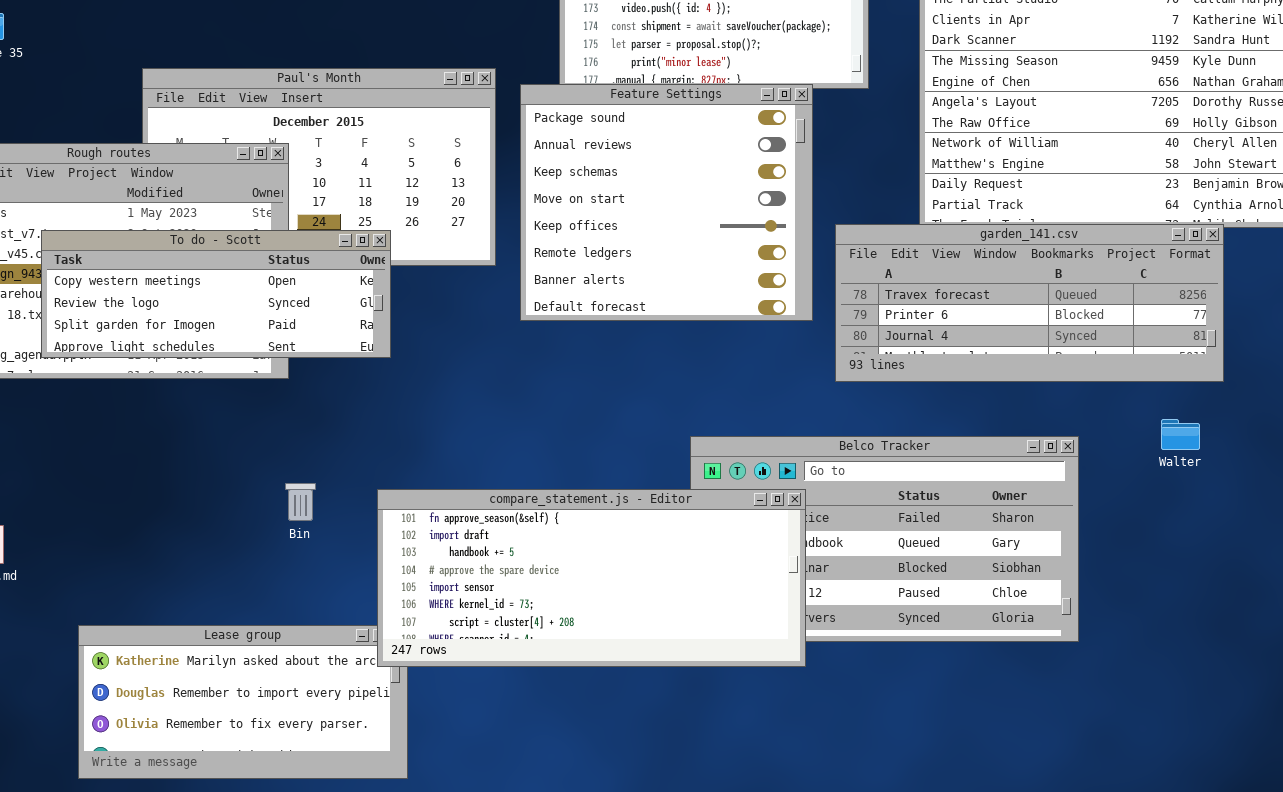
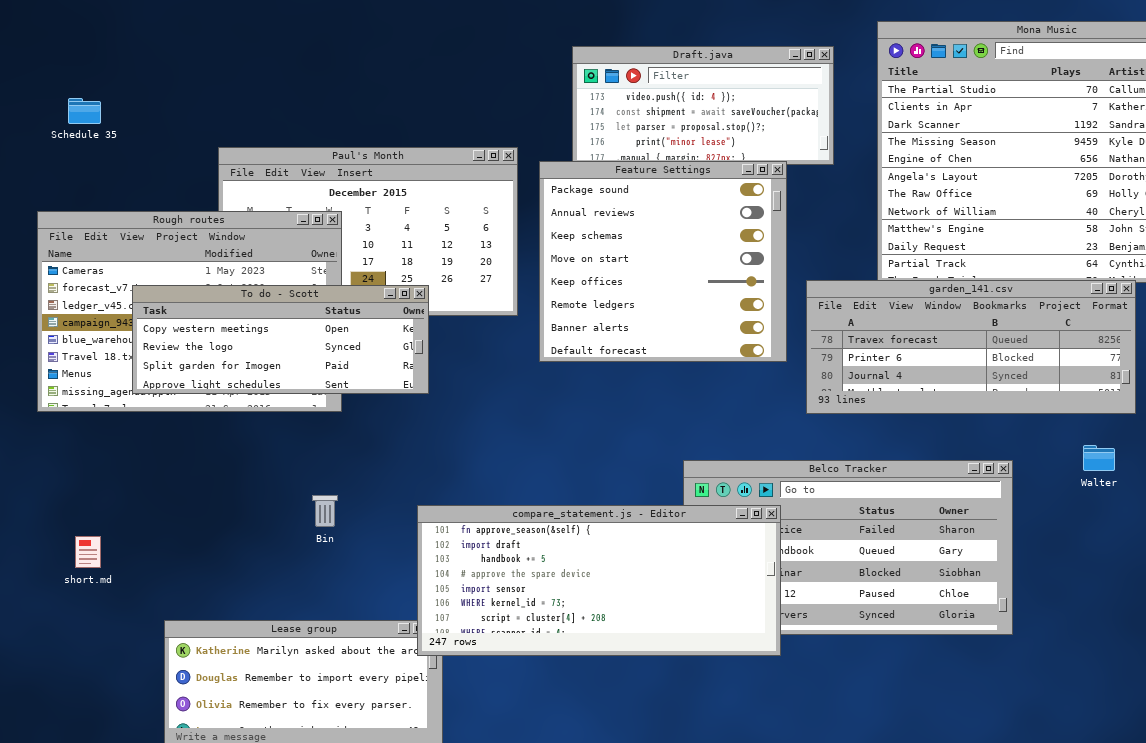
Bin: [285,483,316,521] -> [312,495,338,527], moved

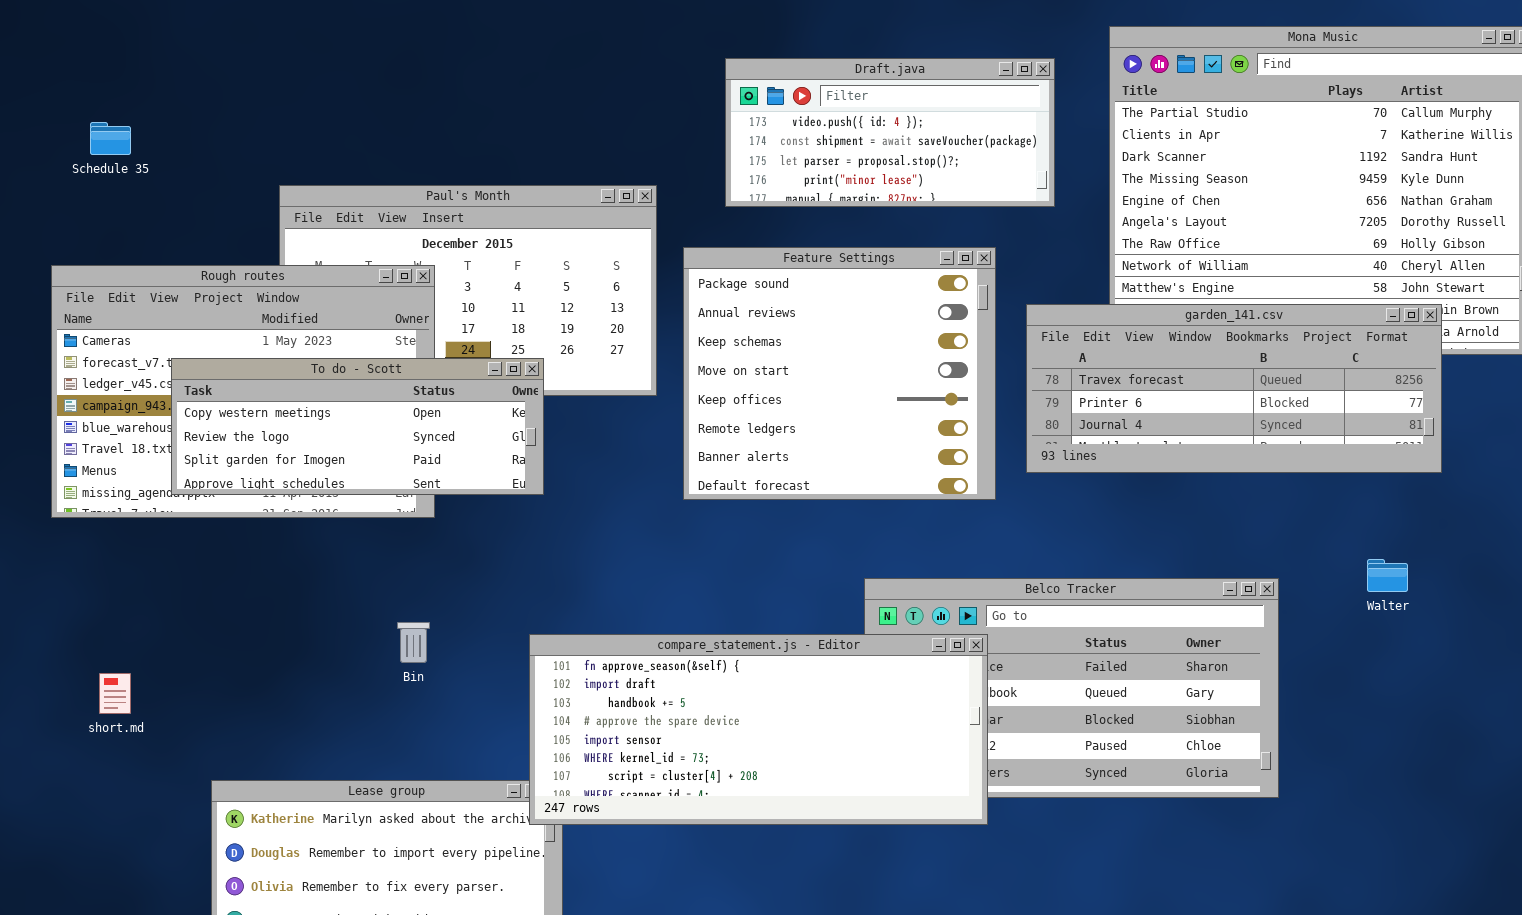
Feature Settings: [539,161,787,362] -> [683,247,996,500], moved
garden_141.csv: [806,280,1136,414] -> [1026,304,1442,473], moved

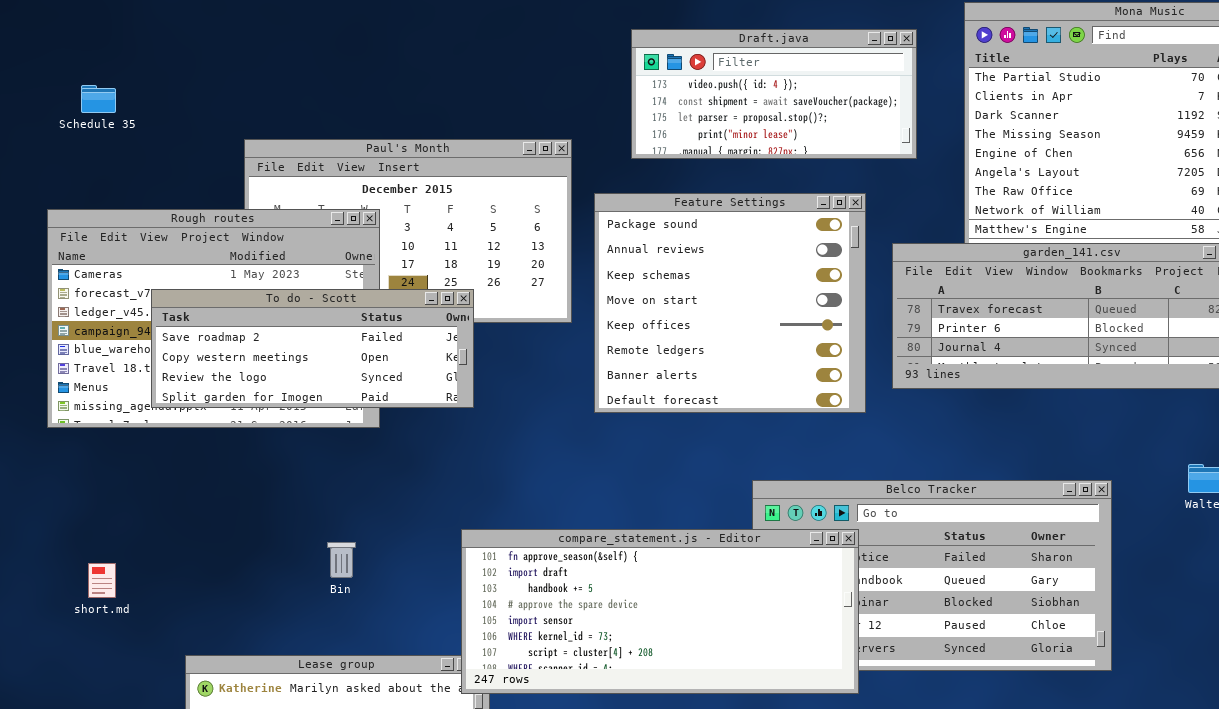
To do - Scott: [171,358,544,495] -> [151,289,474,408], scrolled up 1 row
Bin: [397,622,430,663] -> [327,542,356,578], moved

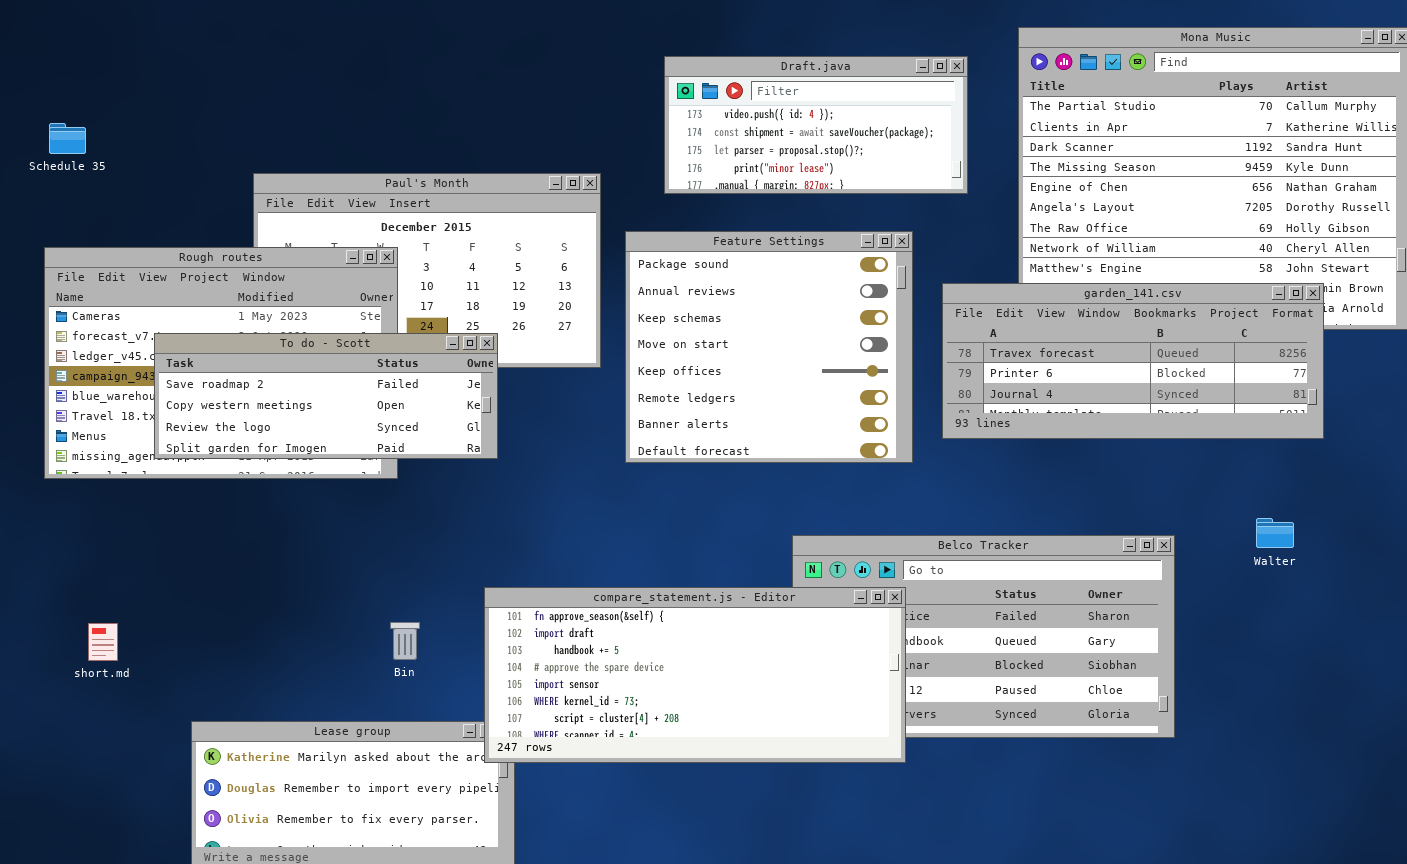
Schedule 35: [81,85,116,113] -> [49,123,86,154], moved
Bin: [327,542,356,578] -> [390,622,420,660], moved

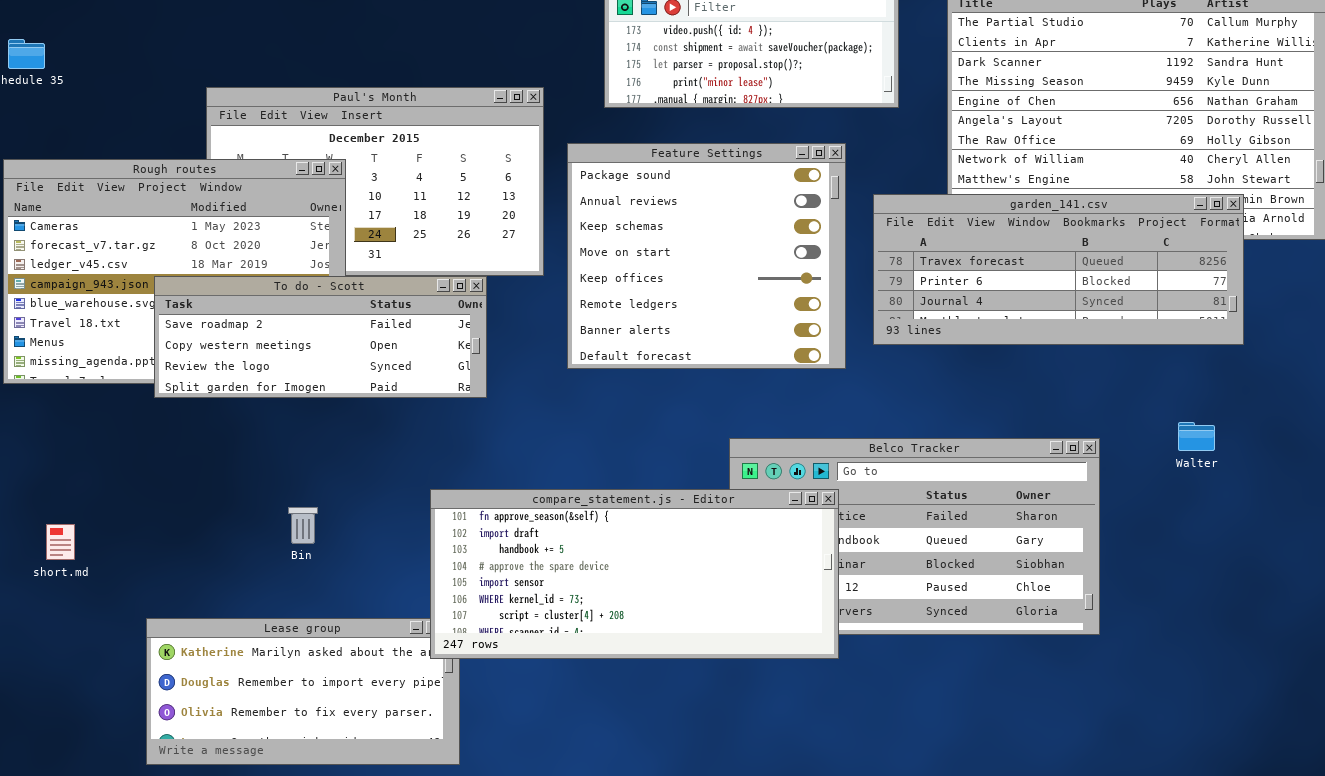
To do - Scott: [154,333,498,459] -> [154,276,487,398], moved
Bin: [390,622,420,660] -> [288,507,318,544], moved

